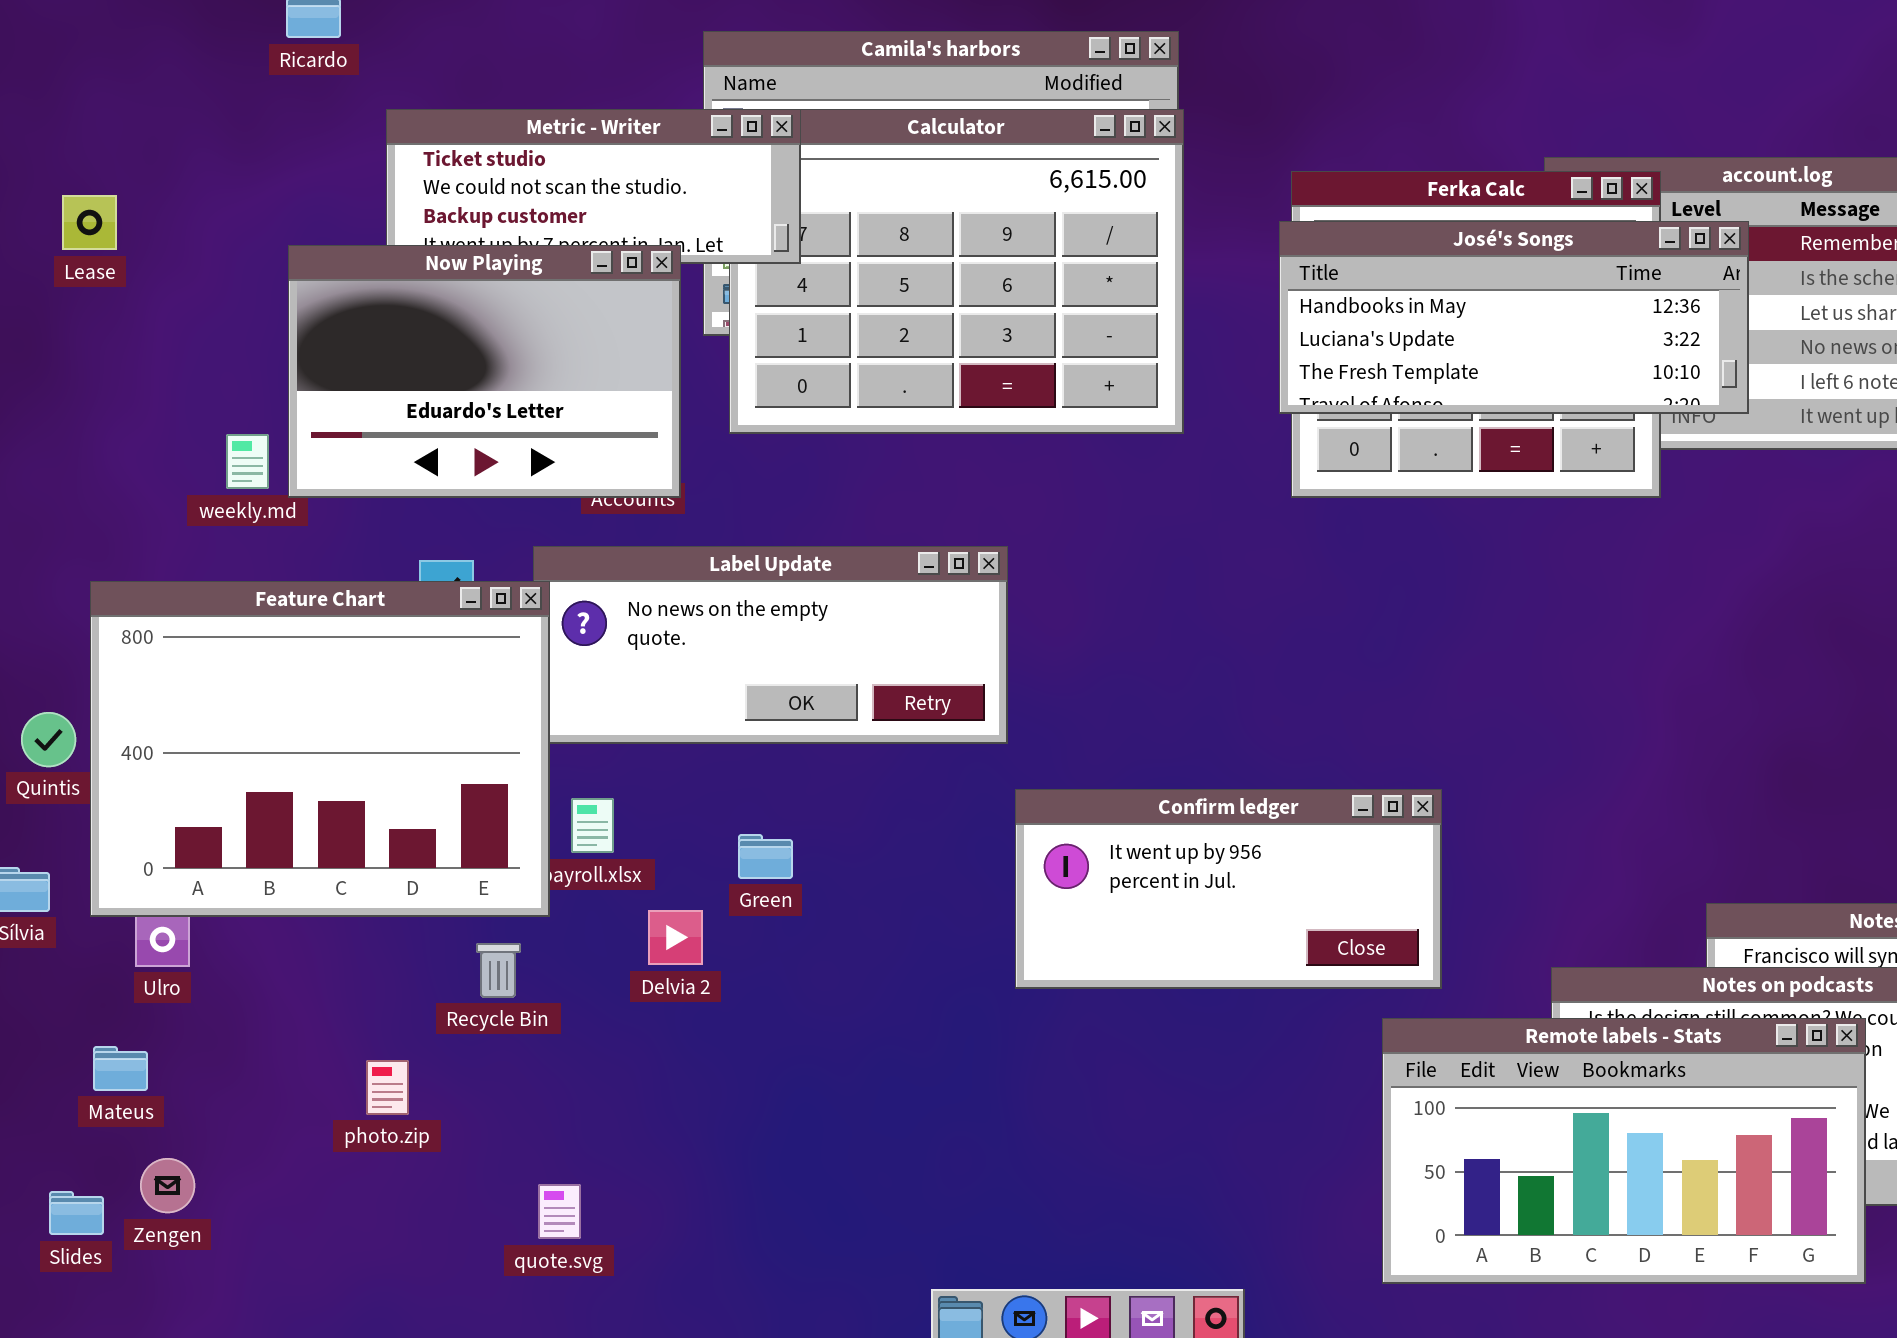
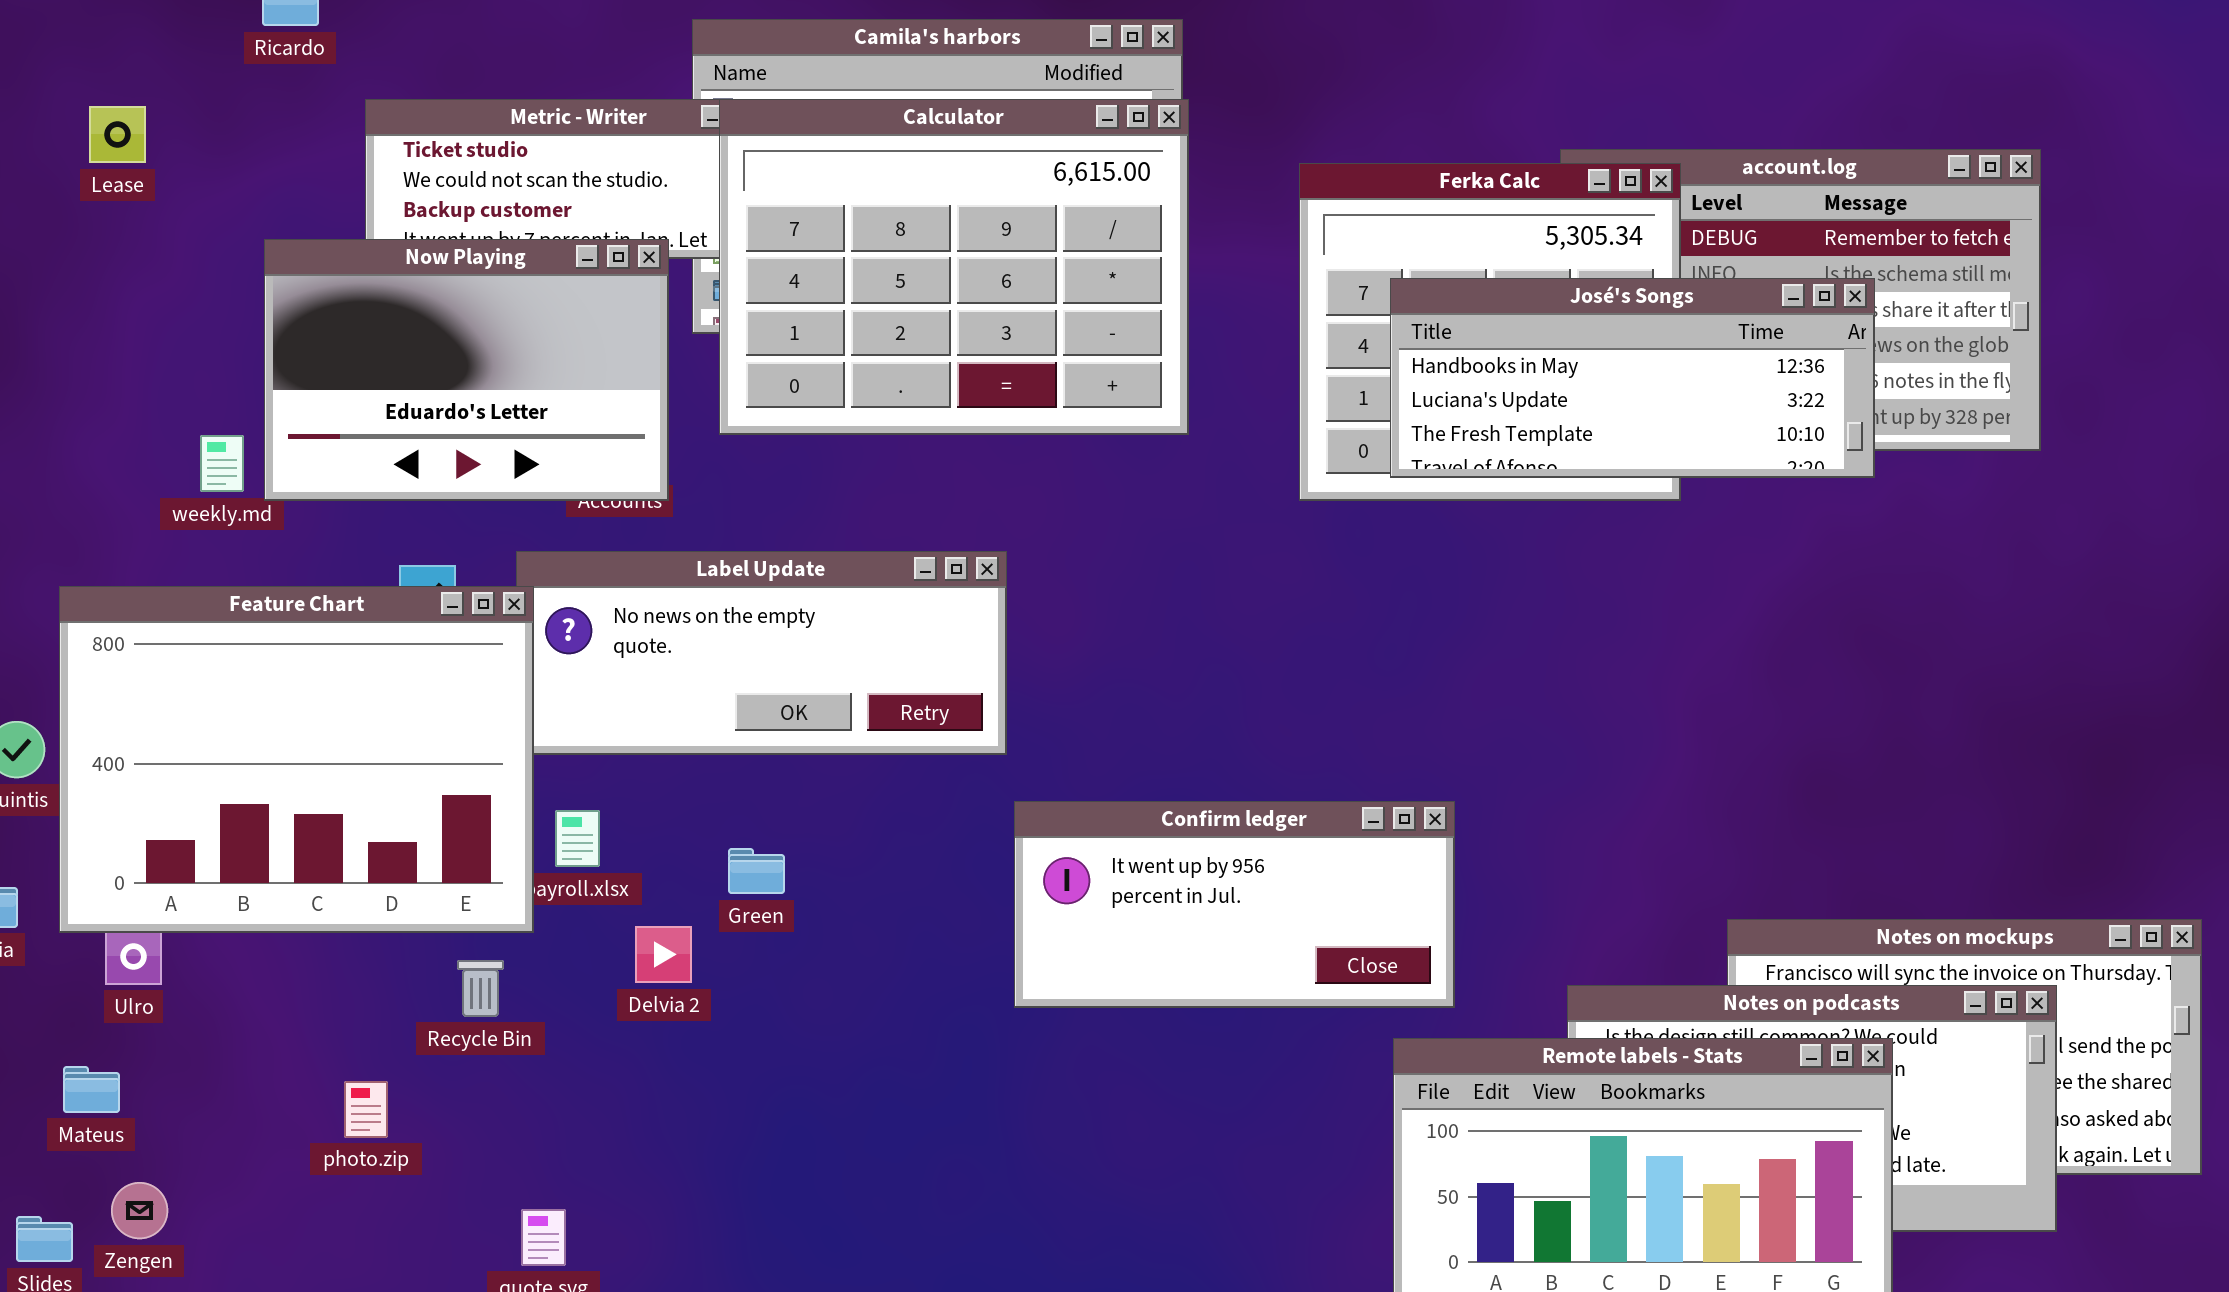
Calculator: [729,109,1184,434] -> [719,99,1189,435], raised
Lease: [62,195,117,250] -> [89,106,146,163], moved
José's Songs: [1279,221,1749,414] -> [1390,278,1875,478], moved

